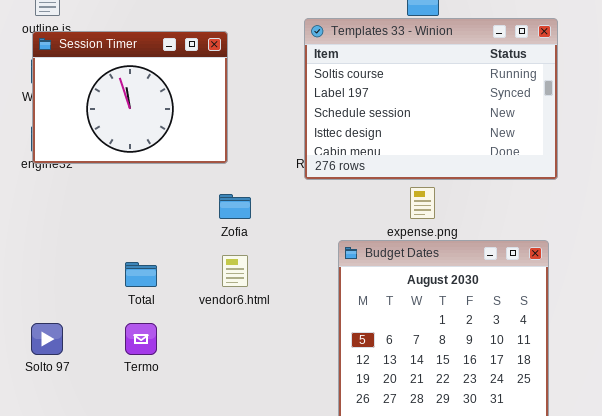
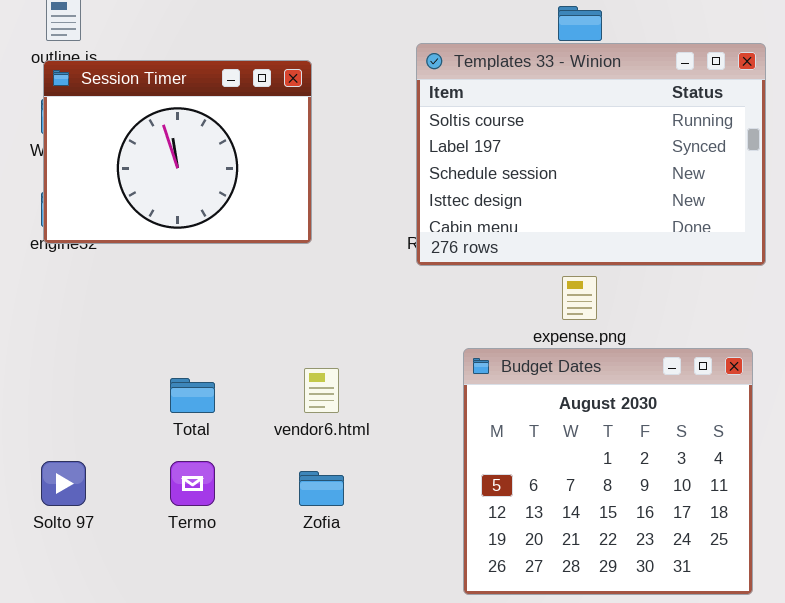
Zofia: [219,194,251,219] -> [299,471,344,506], moved

